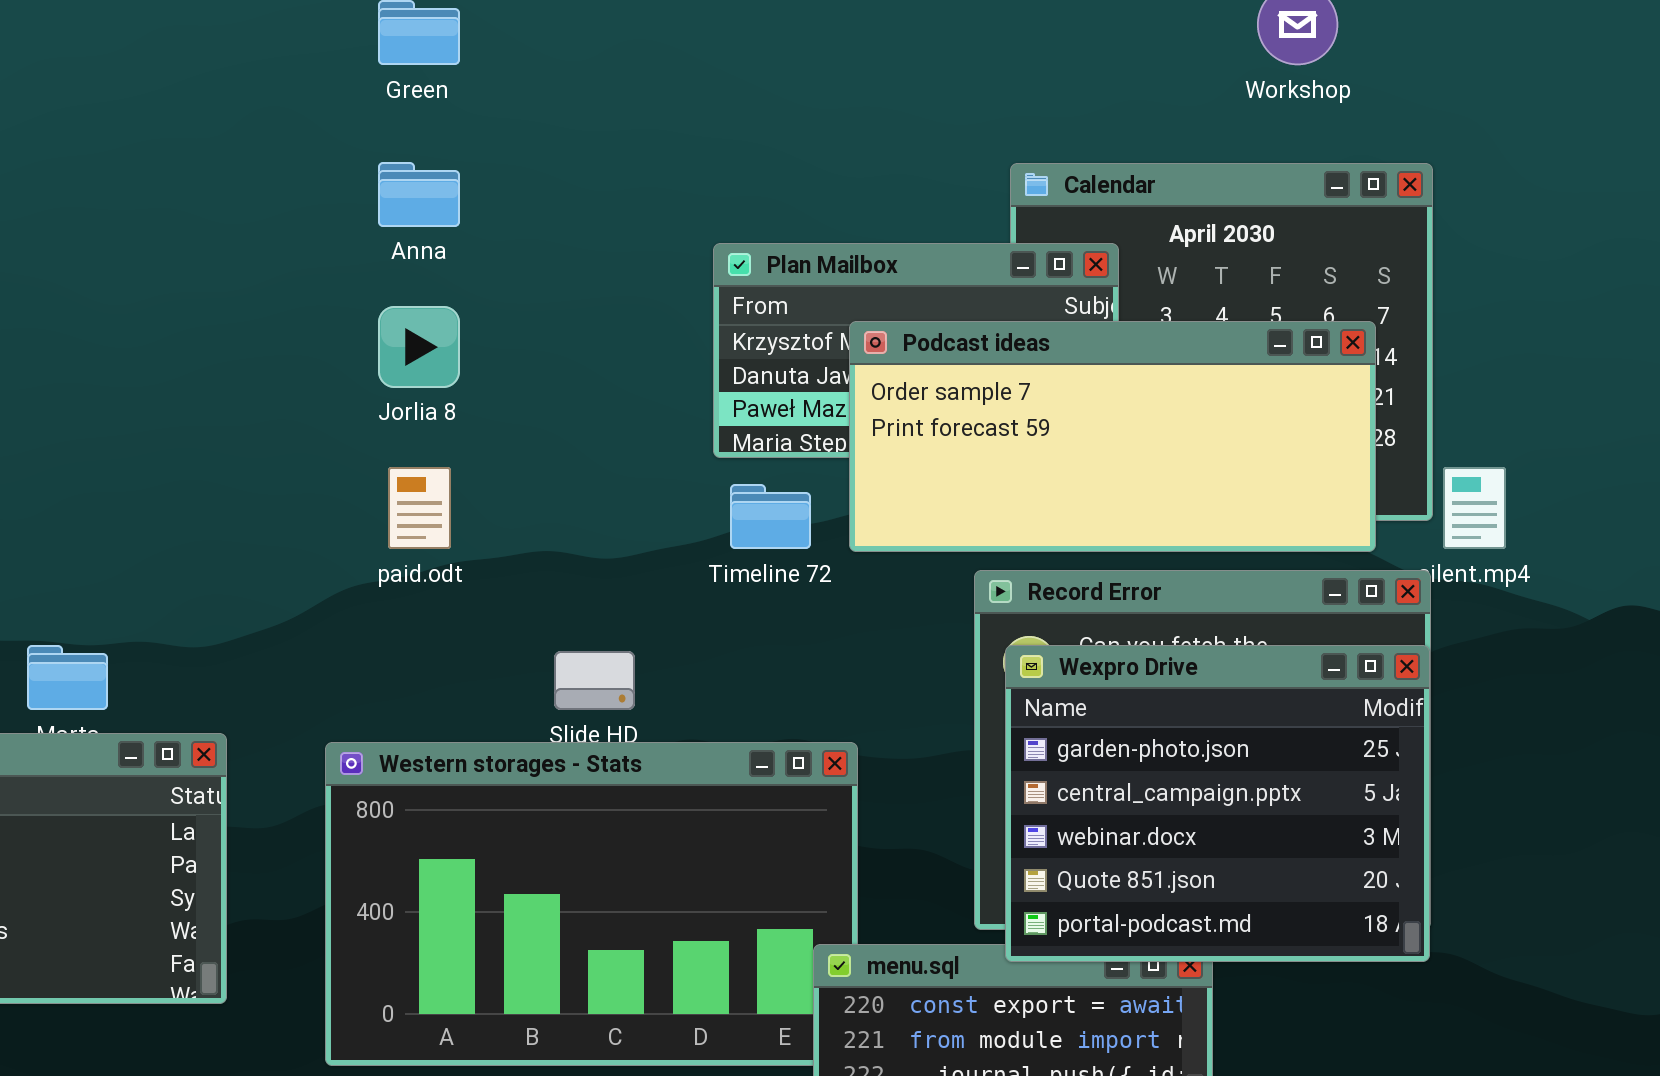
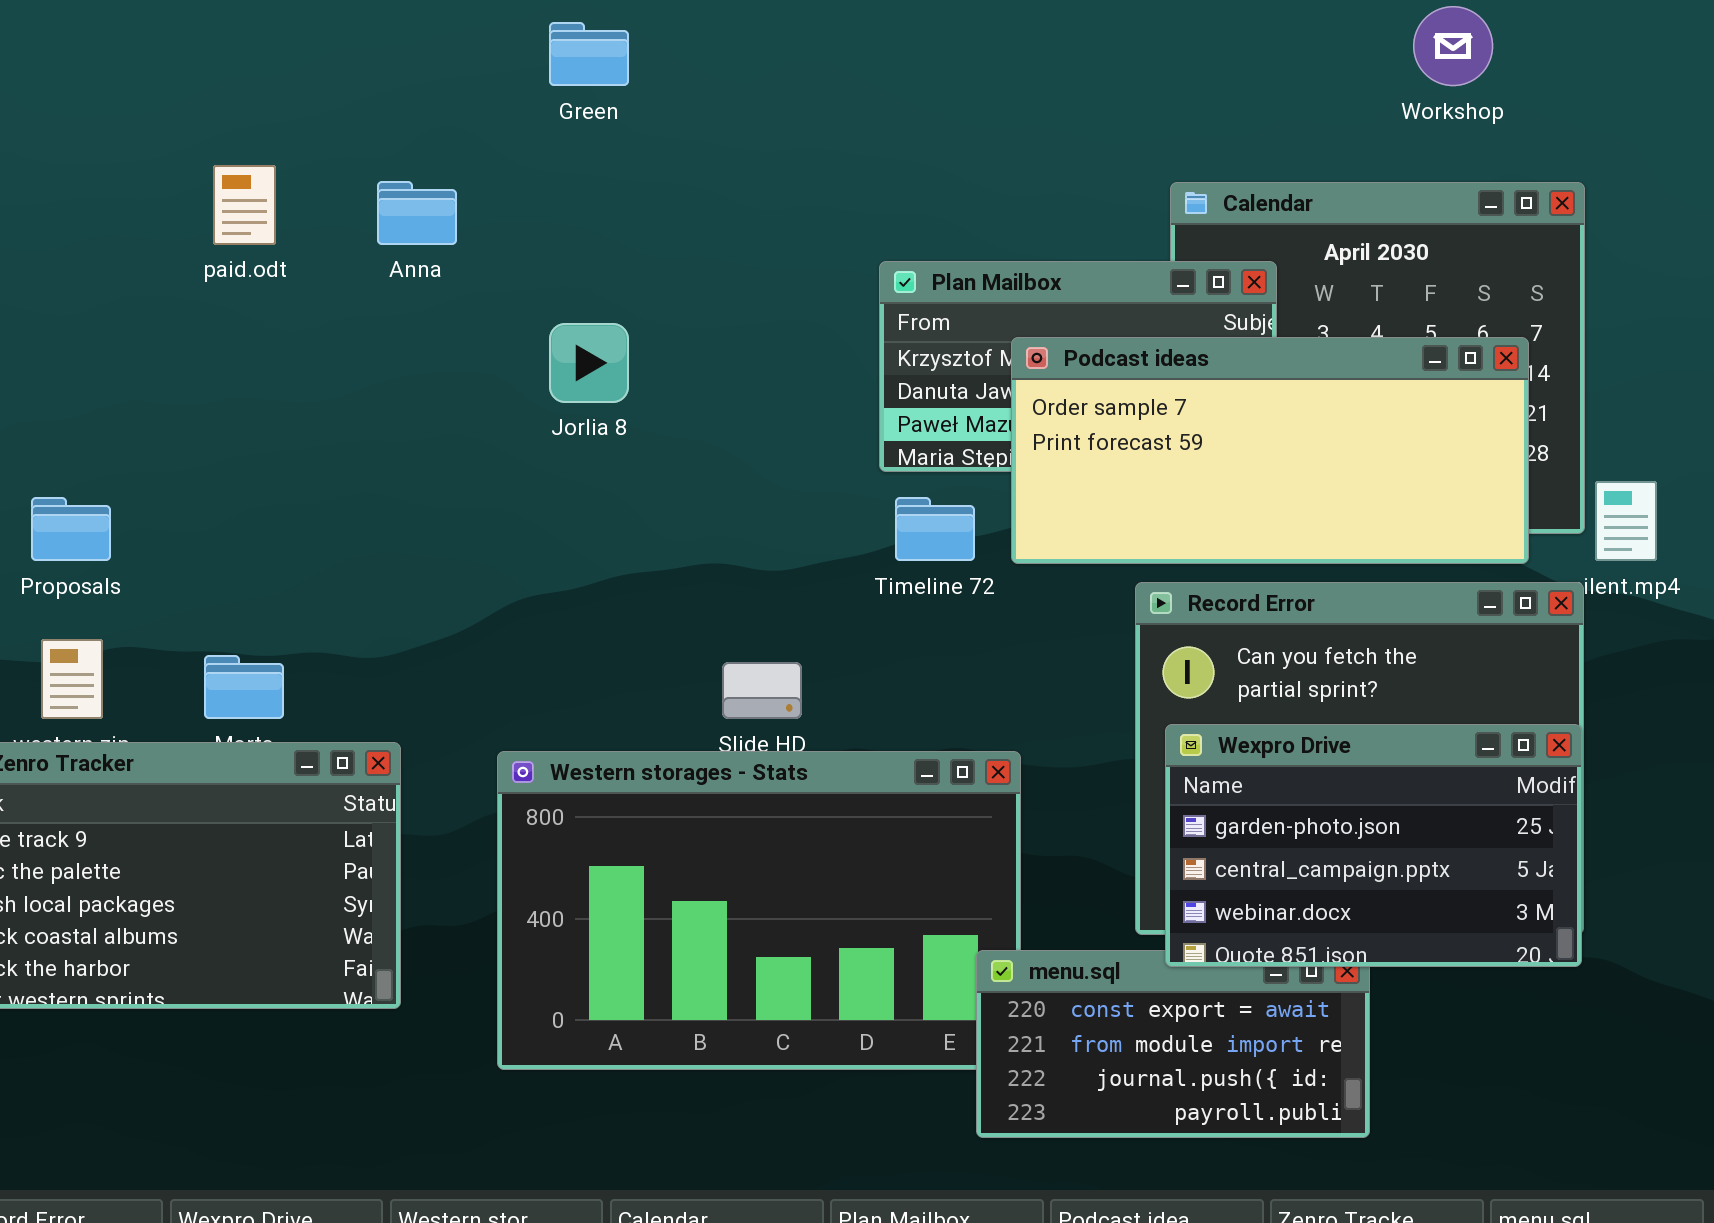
Anna: [378,162,460,227] -> [377,181,457,245], moved
paid.odt: [388,467,451,549] -> [213,165,276,245], moved
Wexpro Drive: [1005,645,1430,962] -> [1165,724,1582,967], resized

